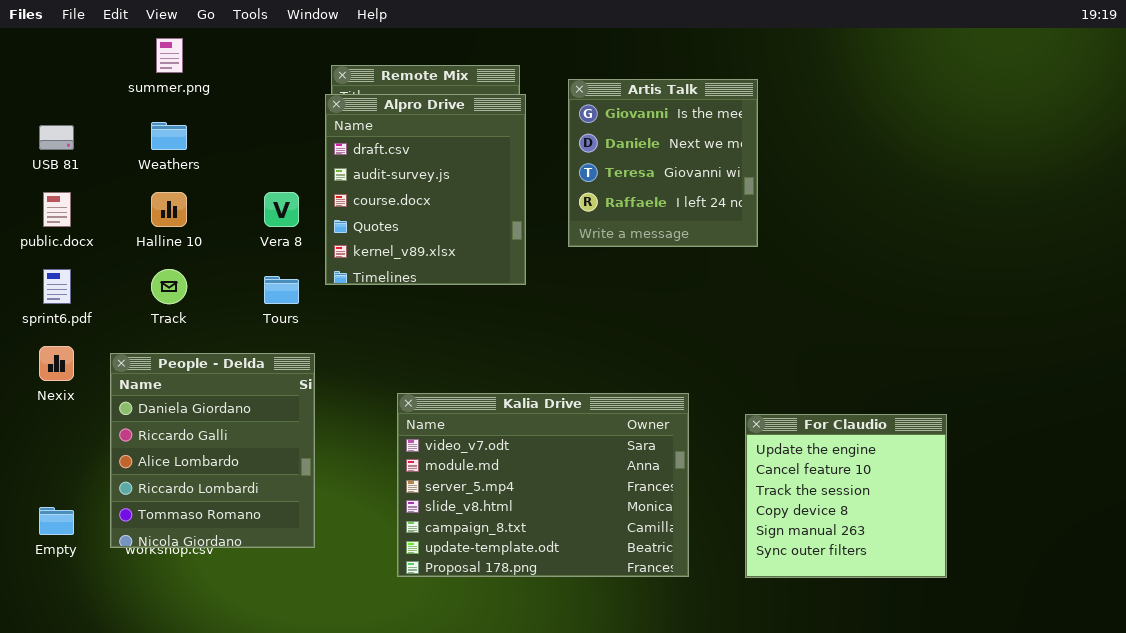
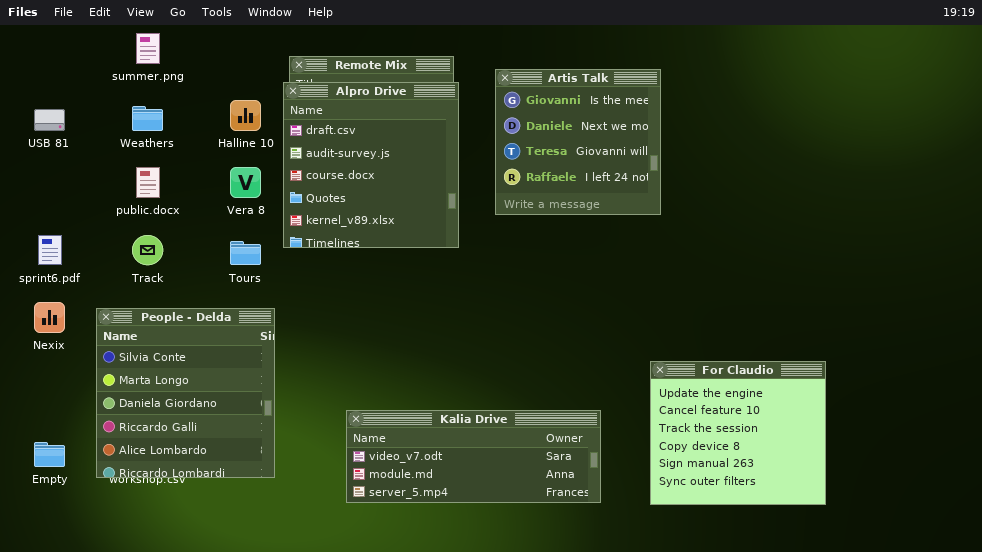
public.docx: [43,192,71,227] -> [136,167,160,198], moved
Halline 10: [151,192,187,227] -> [230,100,261,131], moved
People - Delda: [110,353,315,548] -> [96,308,275,478], scrolled up 2 rows
Kalia Drive: [397,393,689,577] -> [346,410,601,503], resized

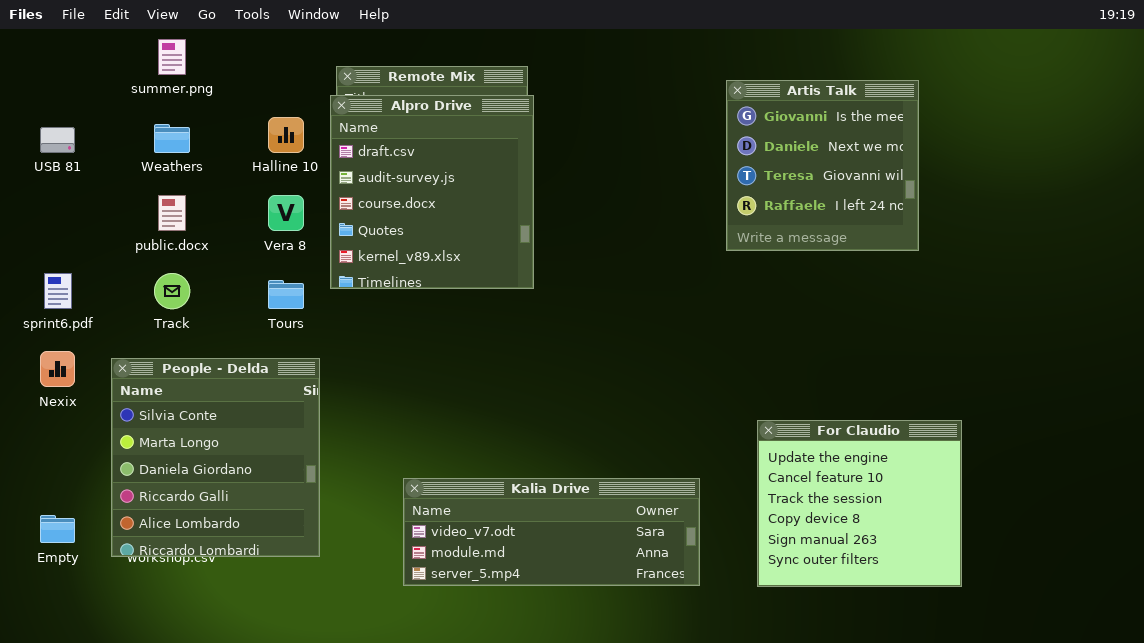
Artis Talk: [495,69,661,215] -> [726,80,919,251], moved

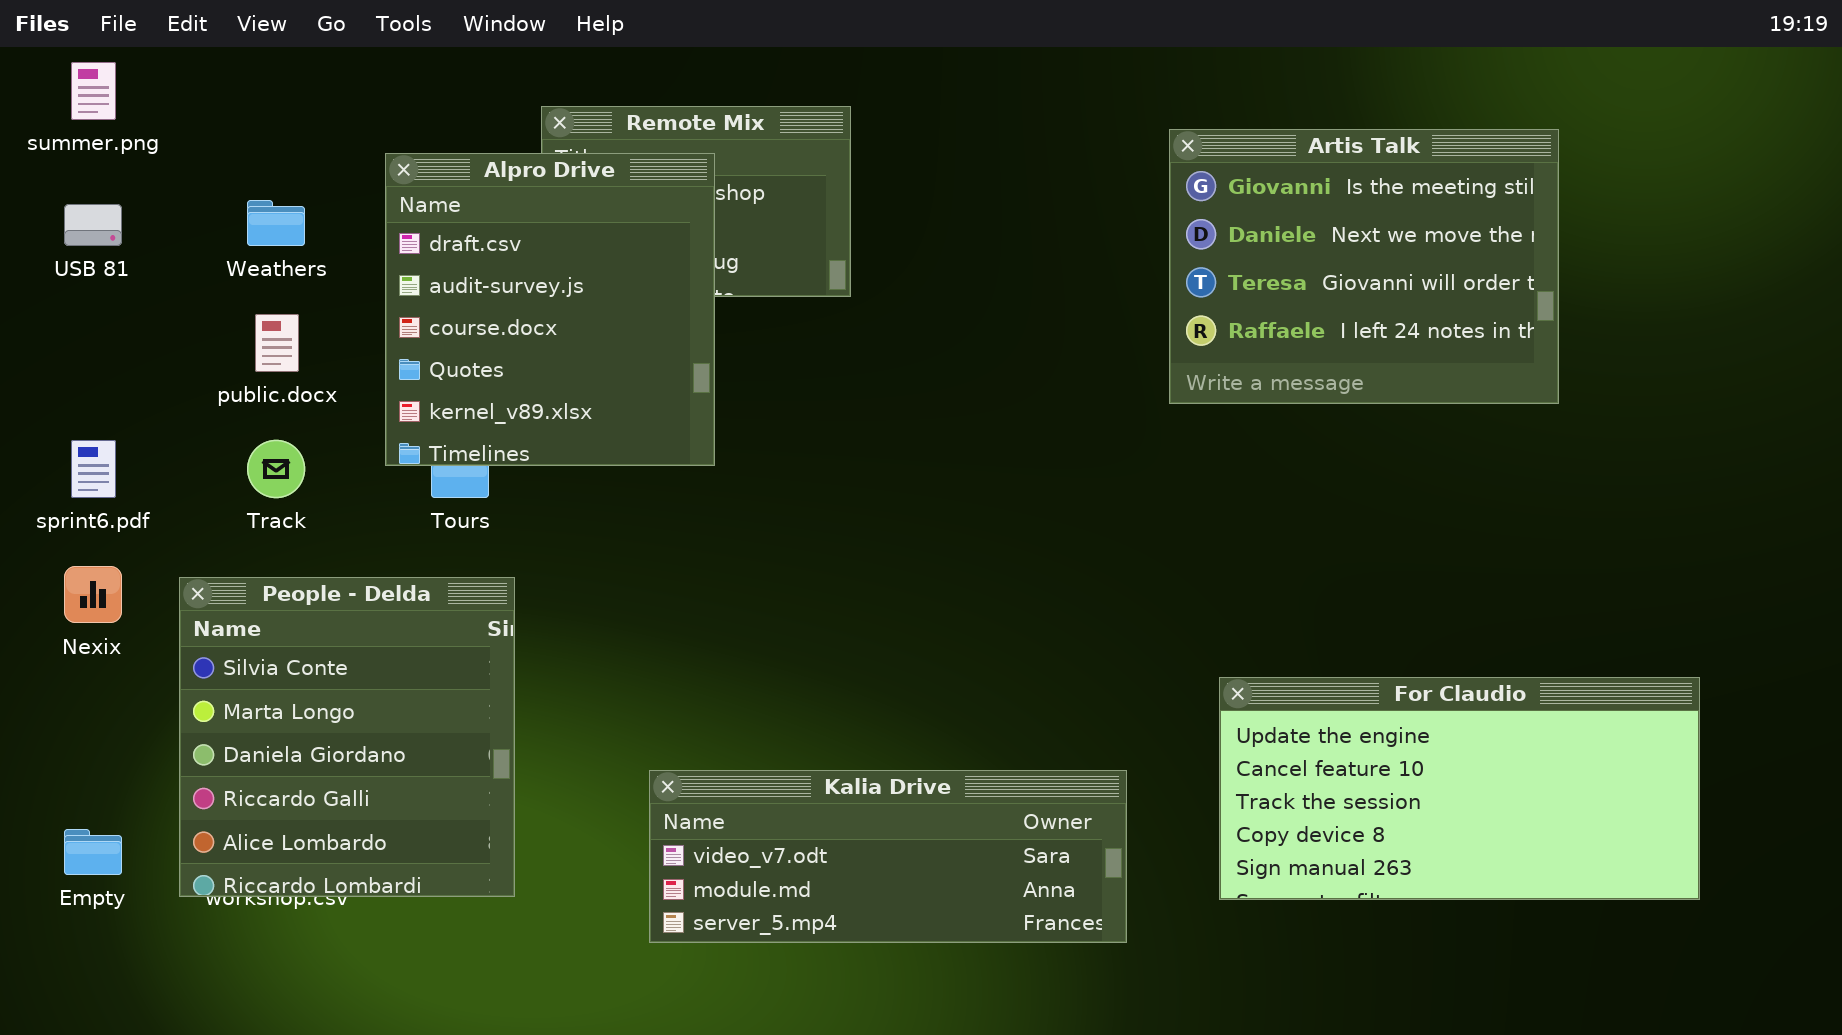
summer.png: [158,39,186,75] -> [71,62,116,120], moved
Artis Talk: [726,80,919,251] -> [1169,129,1559,404], resized
Alpro Drive: [330,95,534,289] -> [385,153,715,466], moved
For Claudio: [757,420,962,587] -> [1219,677,1700,900], resized

